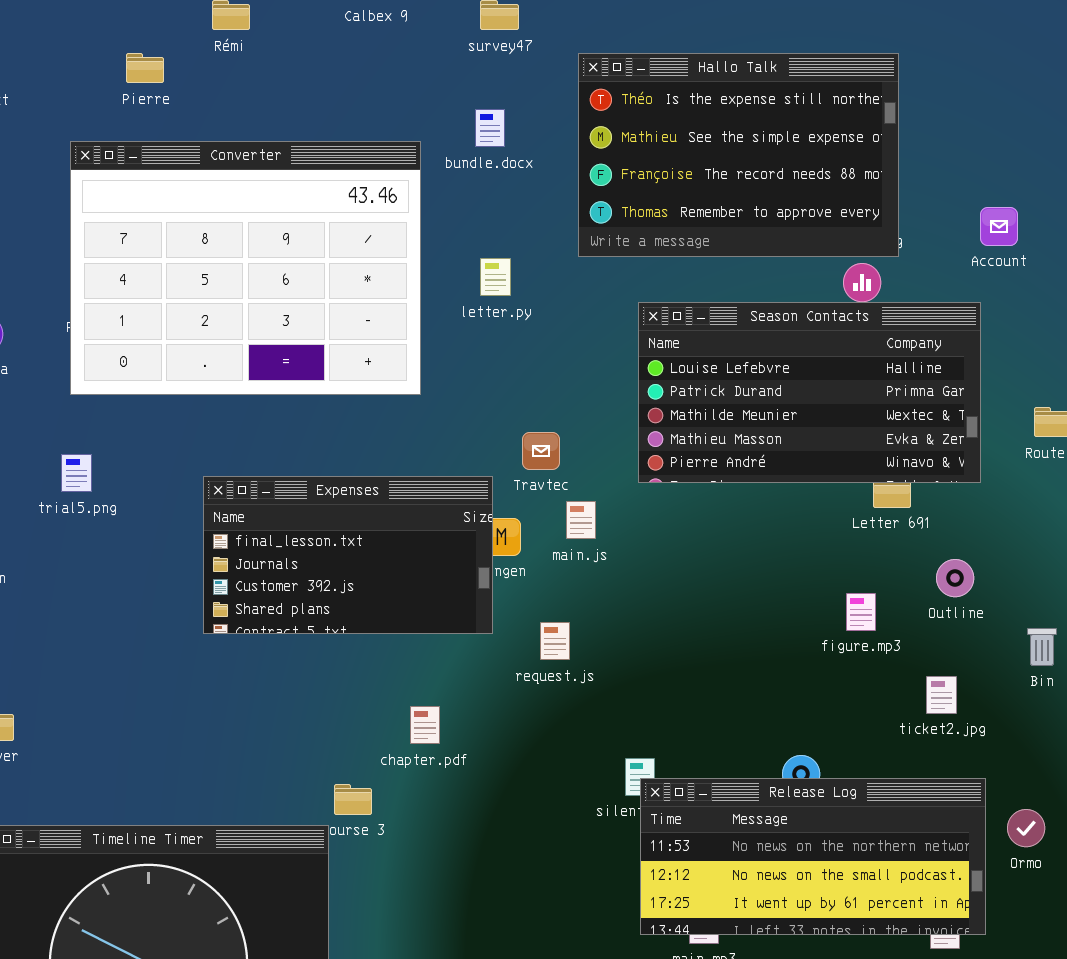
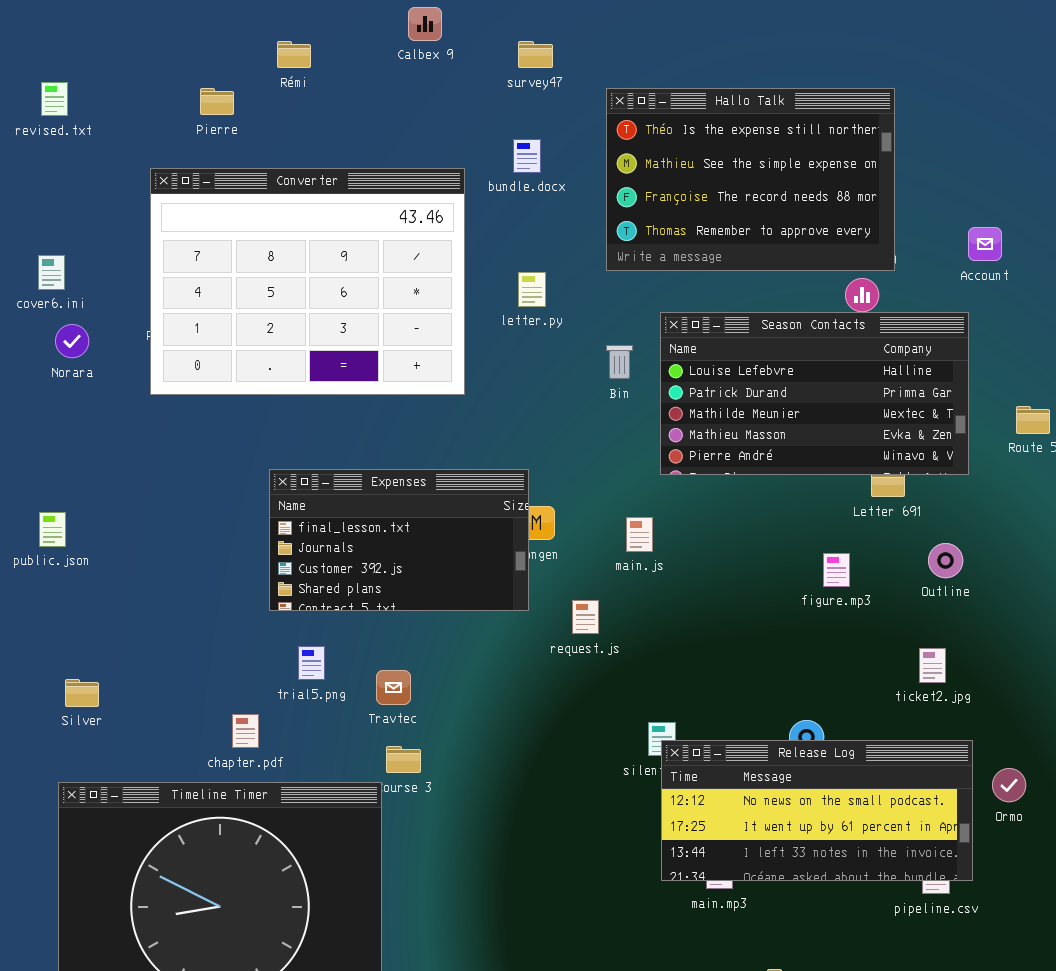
Travtec: [522,432,560,470] -> [376,670,411,705], moved
trial5.png: [61,454,92,492] -> [298,646,325,680], moved
main.js: [566,501,596,539] -> [626,517,653,552], moved
figure.mp3: [846,593,876,631] -> [823,553,850,587], moved
Bin: [1027,628,1057,666] -> [606,345,633,379], moved
chapter.pdf: [410,706,440,744] -> [232,714,259,748], moved
Release Log: [640,778,986,935] -> [661,740,973,881], scrolled down 1 row

